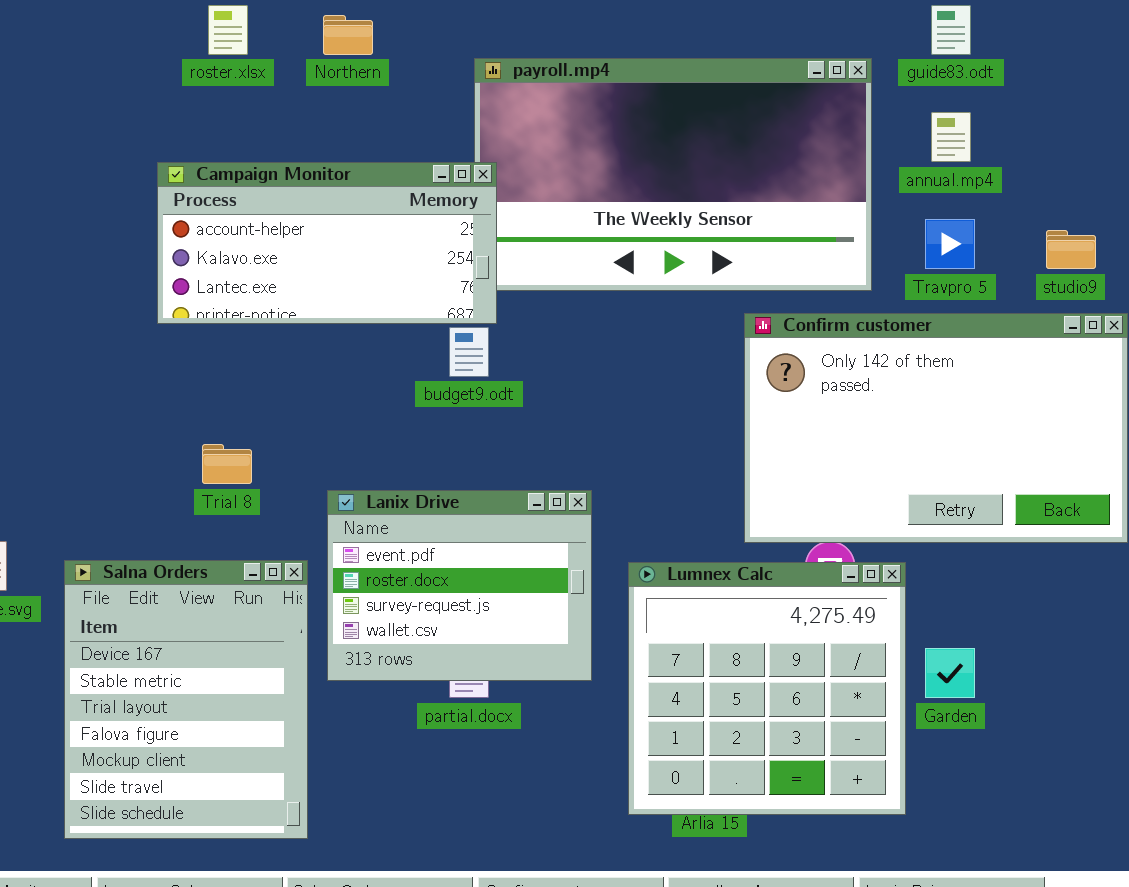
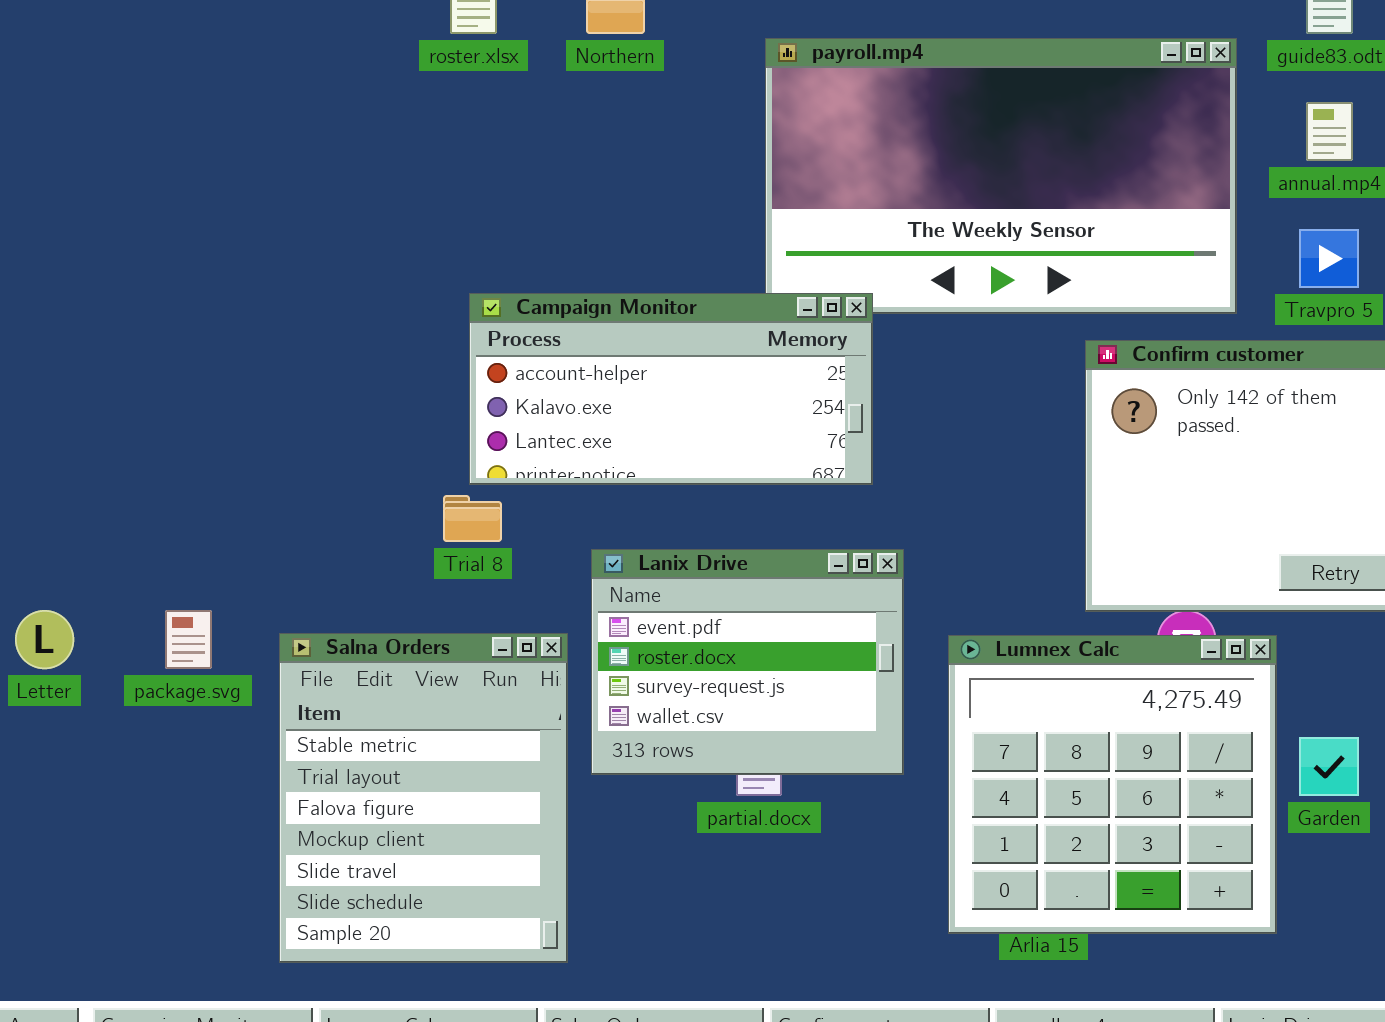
Campaign Monitor: [157,162,497,324] -> [469,293,873,485], moved
Salna Orders: [64,560,308,839] -> [279,633,568,963], scrolled down 1 row

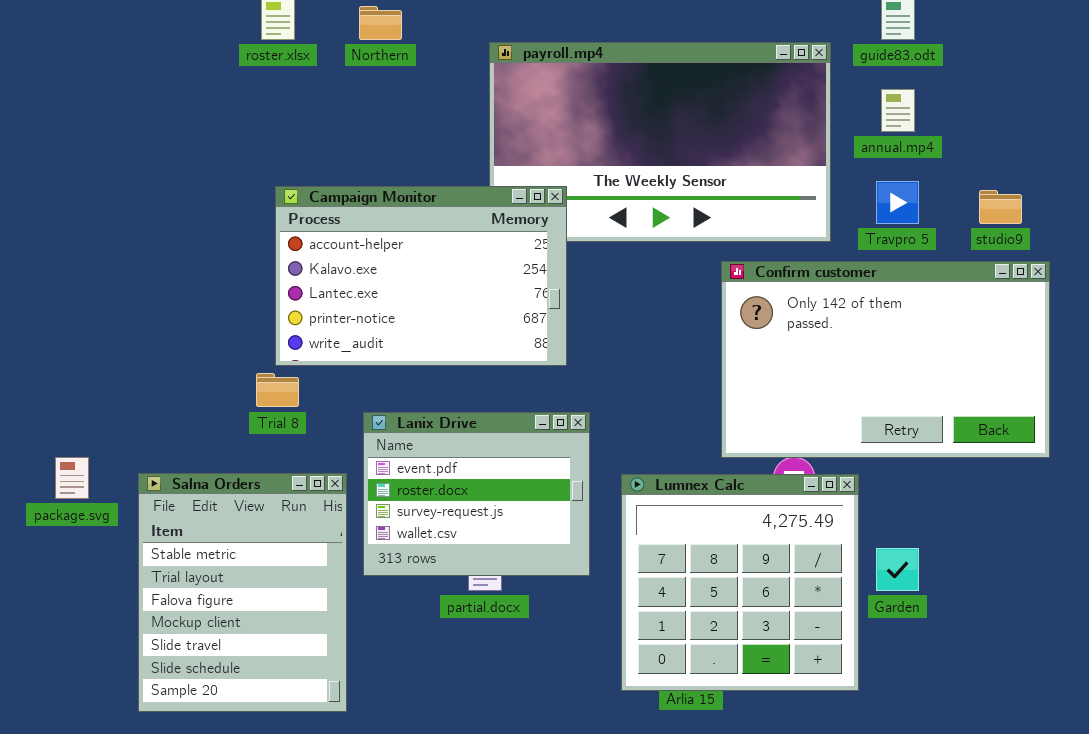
Campaign Monitor: [469,293,873,485] -> [275,186,567,366], resized

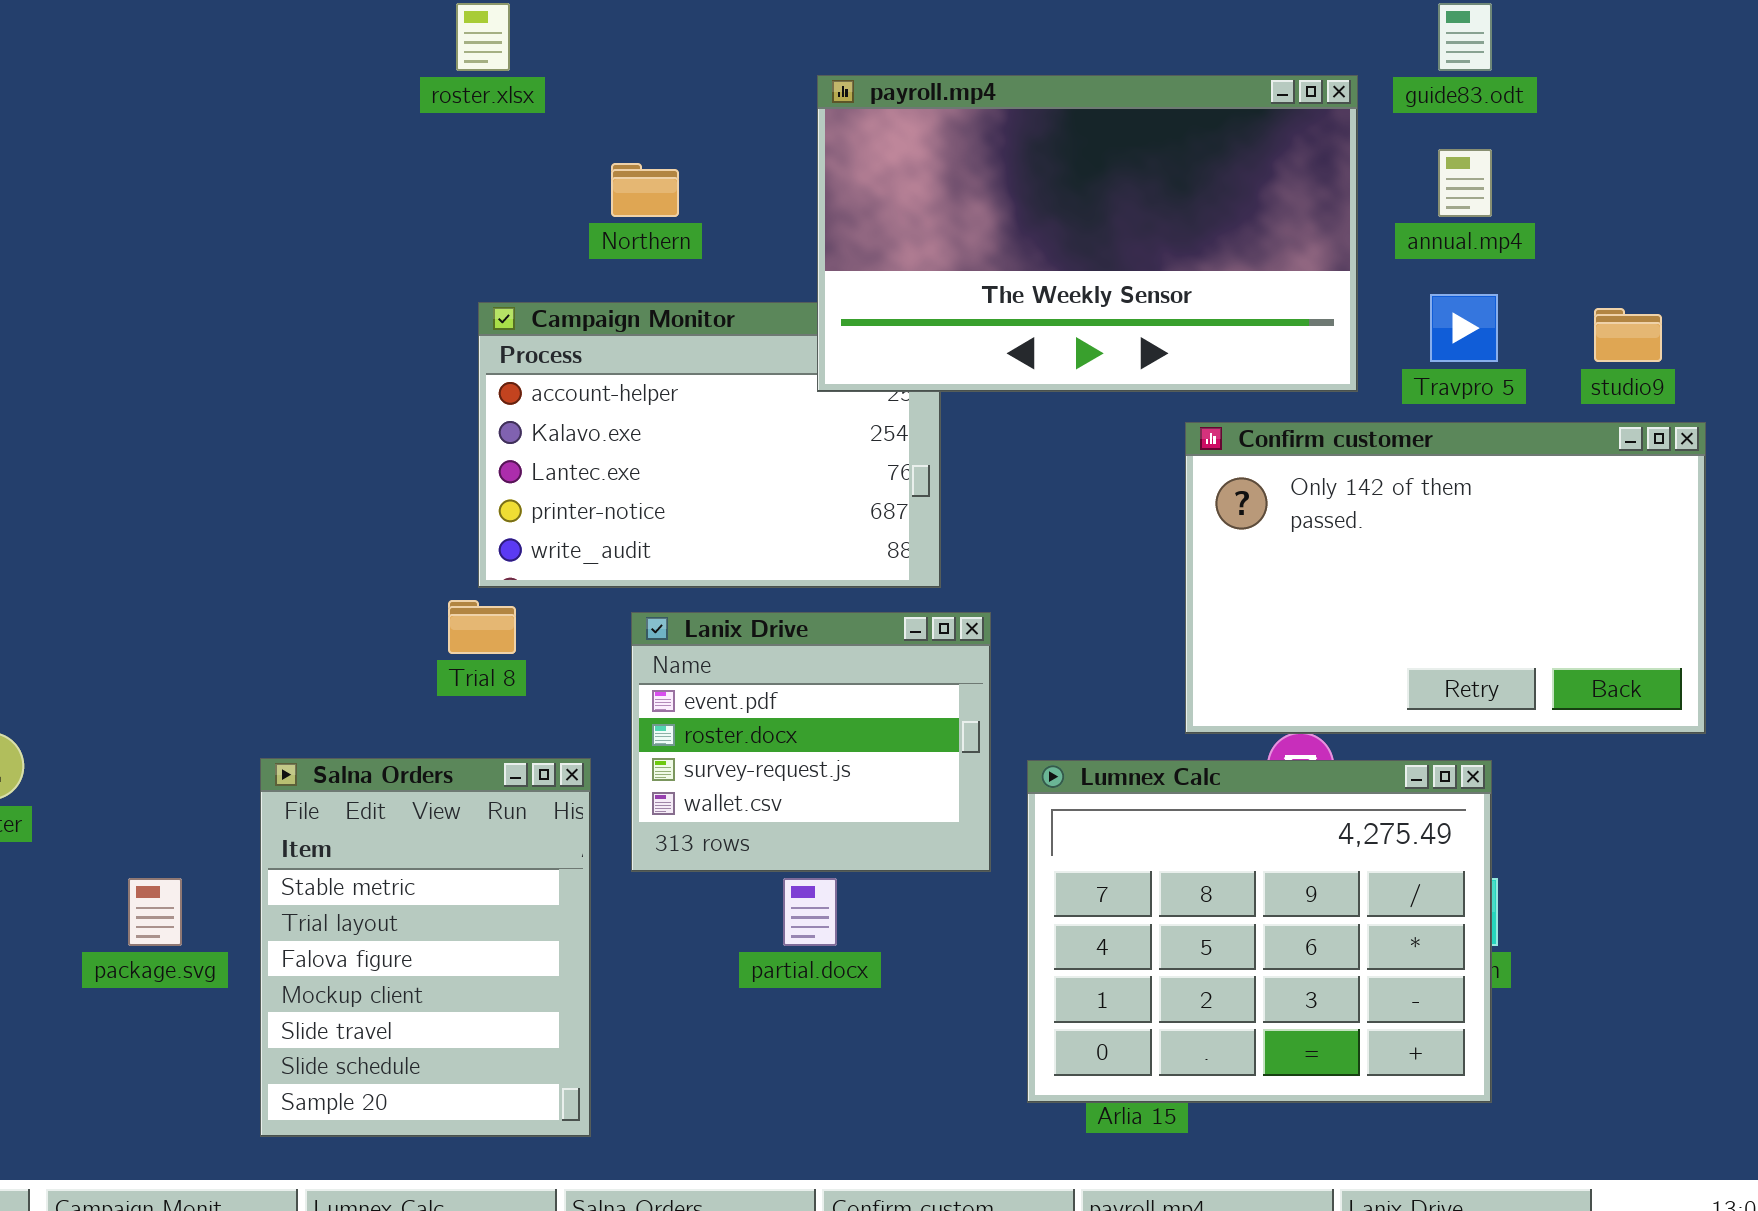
Northern: [359,6,402,40] -> [611,163,679,217], moved
payroll.mp4: [489,42,831,242] -> [817,75,1358,392], raised
Lanix Drive: [363,412,590,576] -> [631,612,991,872], moved
package.svg: [55,457,89,499] -> [128,878,182,946], moved
Lumnex Calc: [621,474,859,691] -> [1027,760,1492,1103], resized

